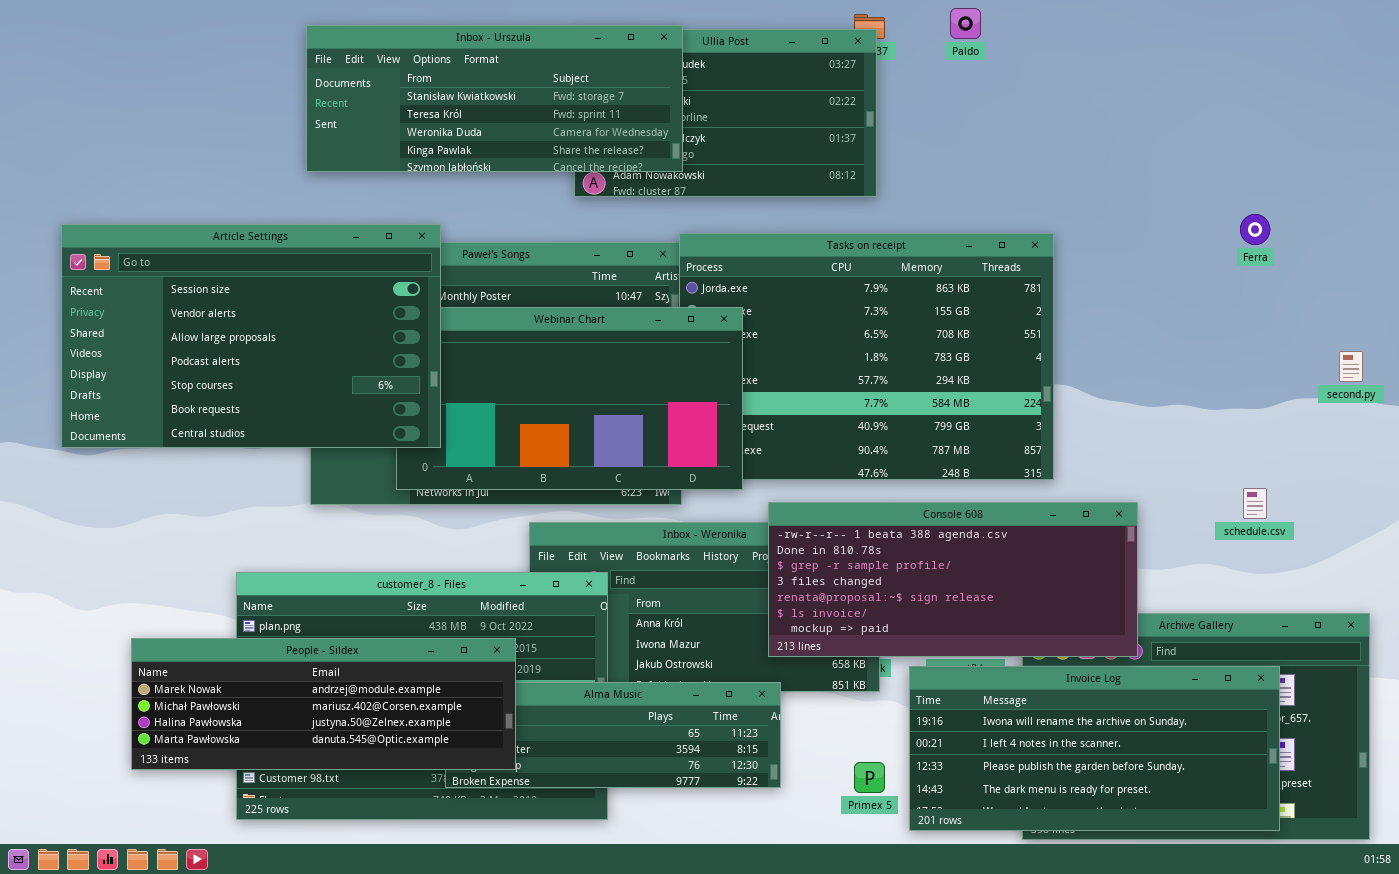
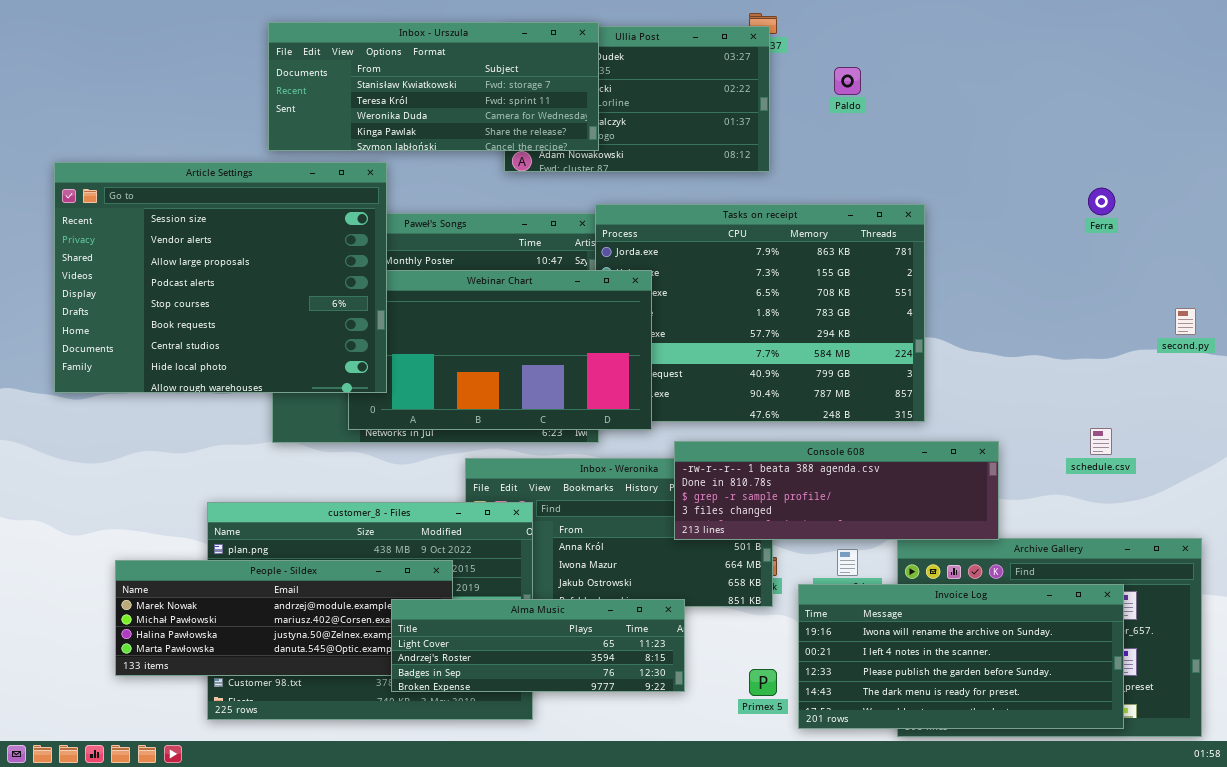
Paldo: [950,8,981,39] -> [834,67,861,95], moved
Article Settings: [61,224,441,448] -> [54,162,387,393], resized
Console 608: [768,502,1138,657] -> [674,441,999,540], resized
Alma Music: [445,682,781,788] -> [391,599,685,692], raised

